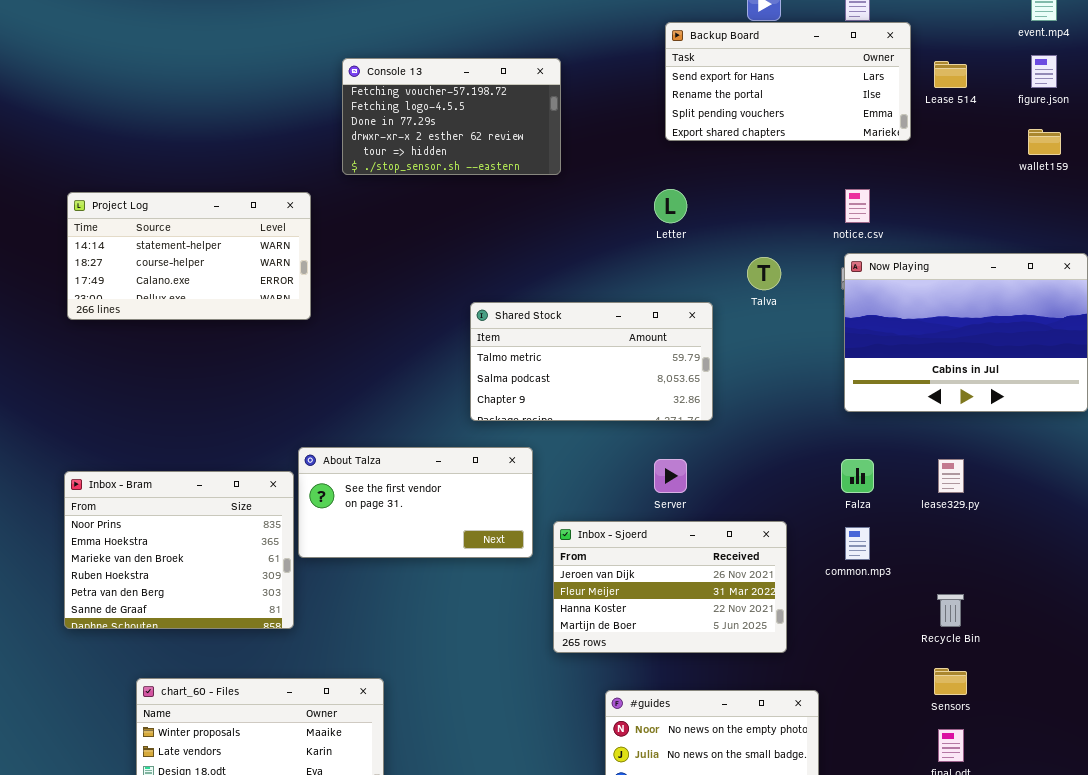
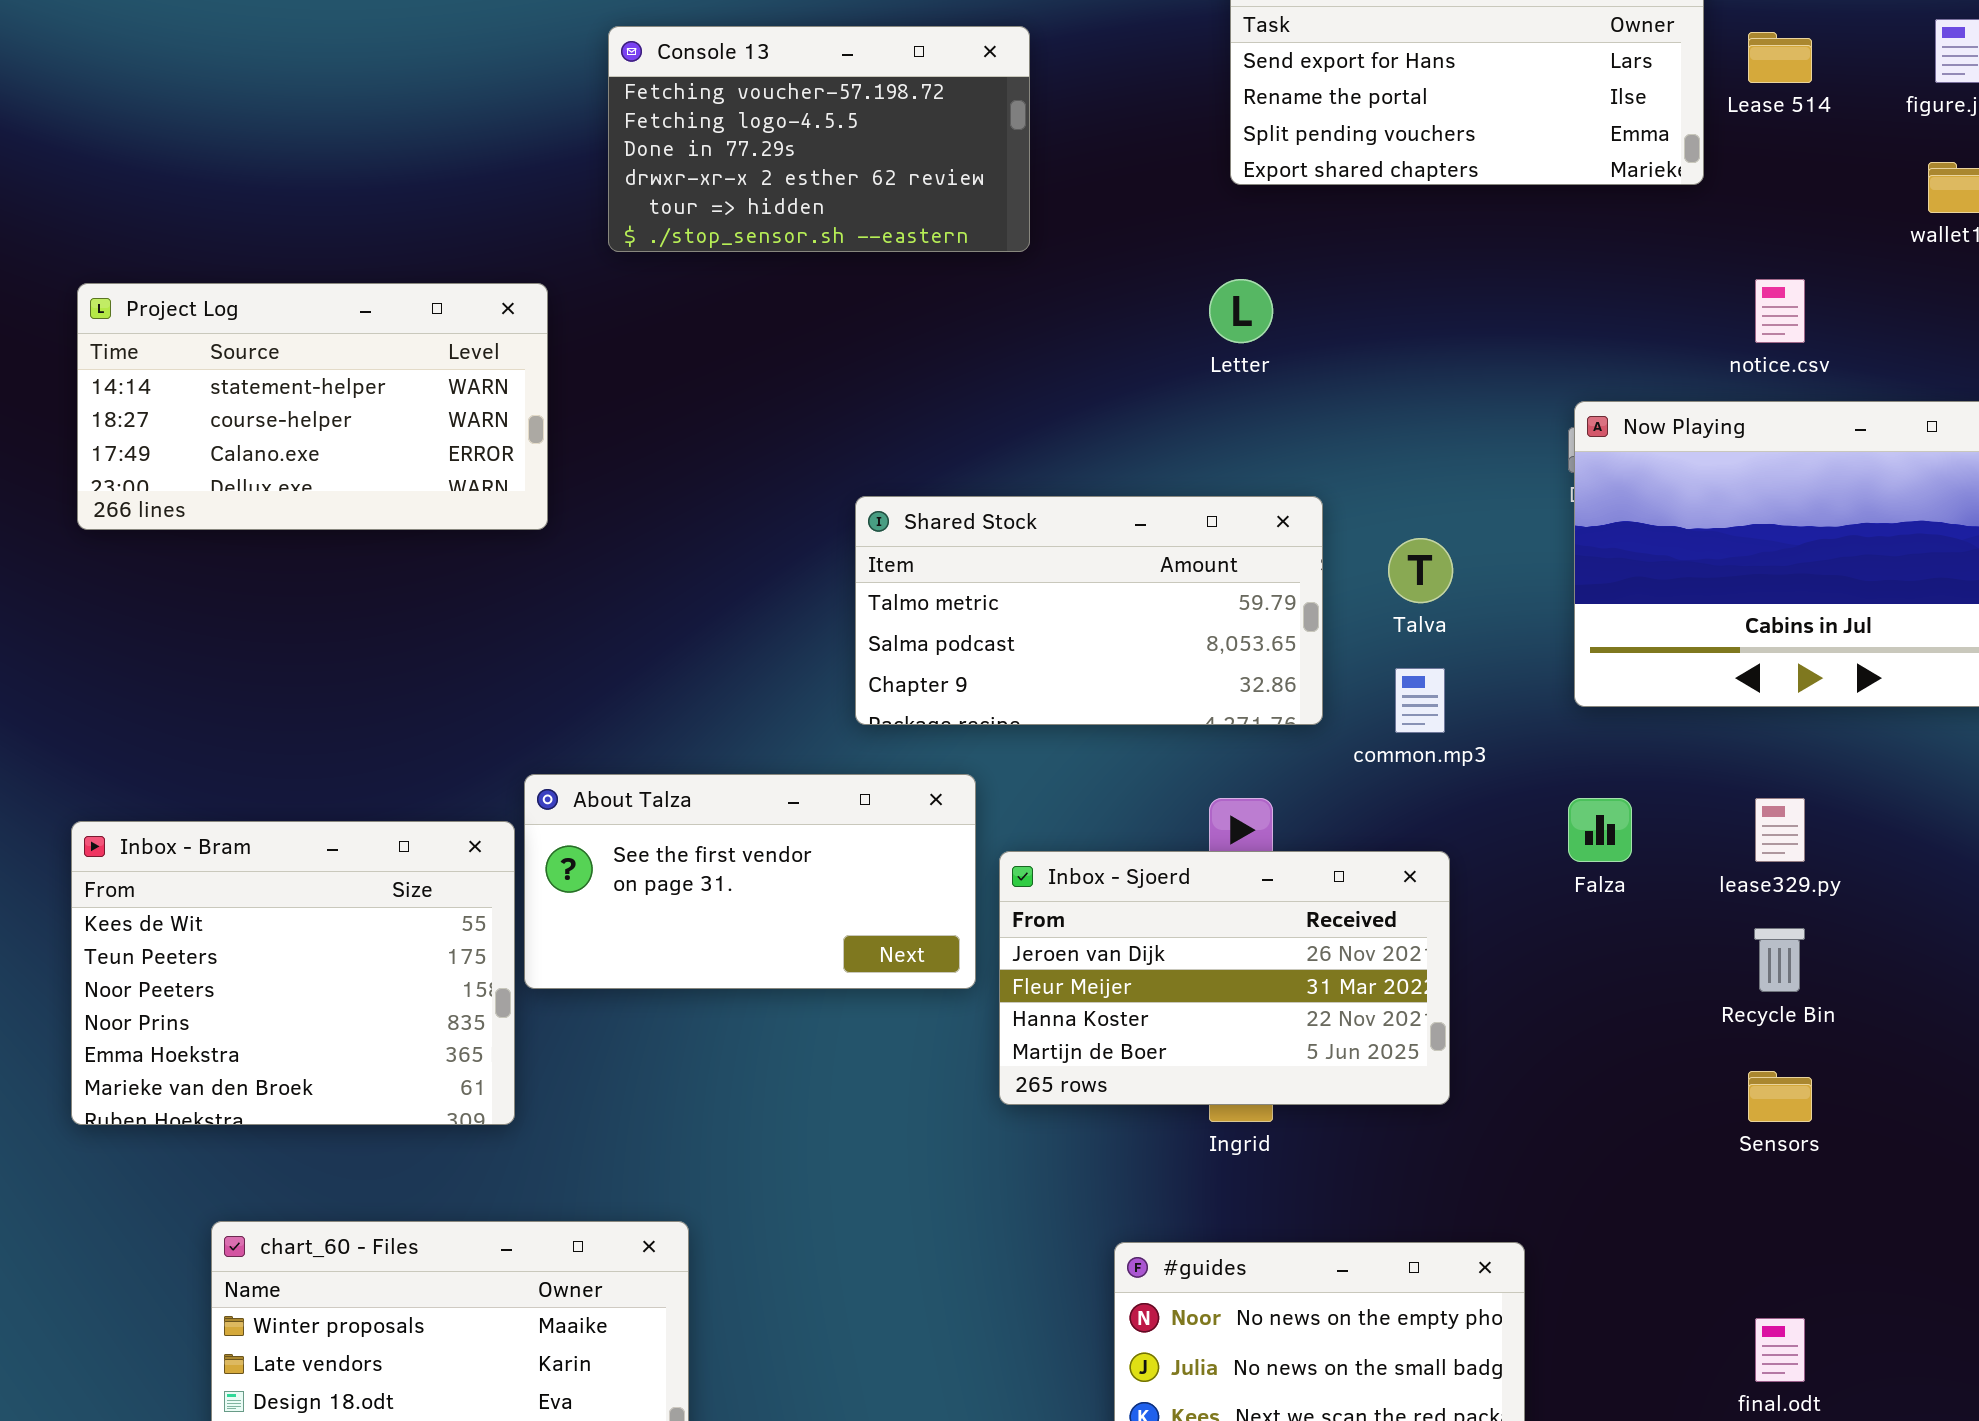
notice.csv: [845,189,870,223] -> [1755,279,1805,343], moved
Talva: [747,257,781,290] -> [1388,538,1453,603], moved
Inbox - Bram: [64,471,294,629] -> [71,821,515,1125], scrolled up 3 rows
Inbox - Sjoerd: [553,521,787,653] -> [999,851,1450,1105], moved
common.mp3: [845,527,870,560] -> [1395,668,1445,733], moved
Recycle Bin: [937,594,964,627] -> [1754,928,1805,992], moved
Sensors: [934,668,967,695] -> [1748,1071,1812,1122], moved

